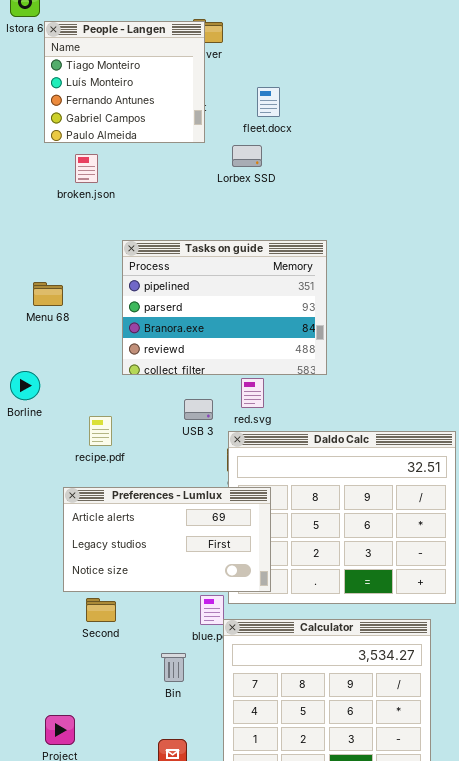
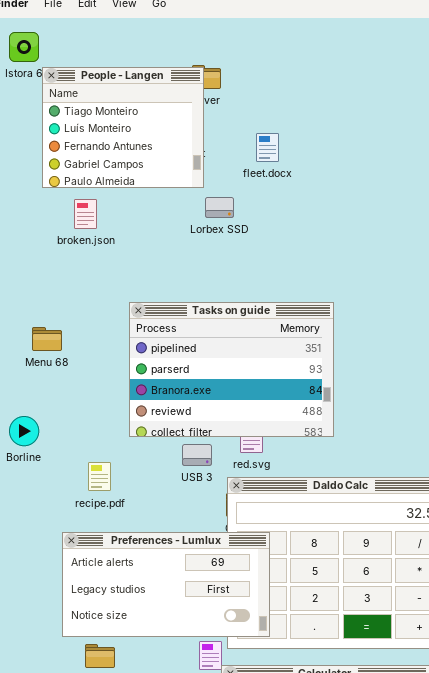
Lorbex SSD: [232,145,262,167] -> [205,197,234,218], moved
Tasks on guide: [122,240,327,375] -> [129,302,334,437], moved

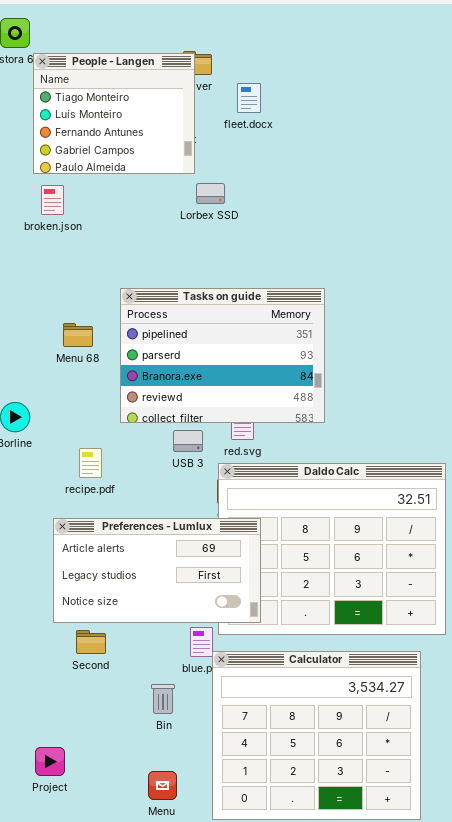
fleet.docx: [256,133,279,162] -> [237,83,261,113], moved
broken.json: [74,199,97,229] -> [41,185,64,215], moved
Menu 68: [32,327,62,351] -> [63,323,93,347], moved

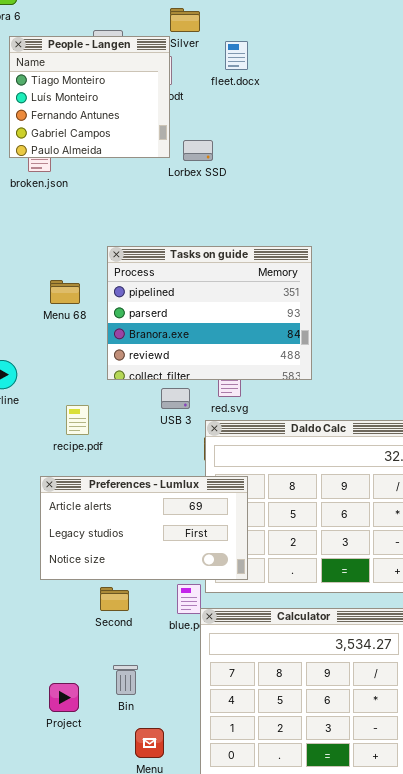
People - Langen: [33,53,195,174] -> [9,36,170,158], moved
Second: [76,630,106,654] -> [100,587,129,611], moved
Bin: [151,684,175,714] -> [113,665,138,695], moved
Project: [35,747,65,776] -> [49,683,79,712], moved

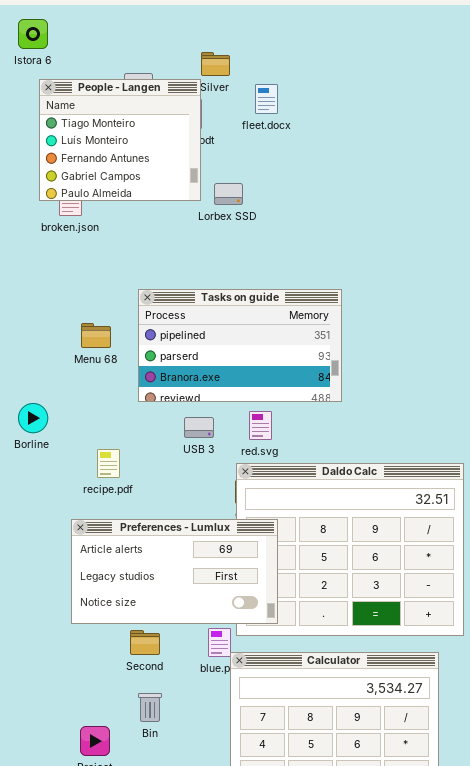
Tasks on guide: [107,246,312,380] -> [138,289,342,402], resized
USB 3: [161,388,190,409] -> [184,417,214,438], moved
Bin: [113,665,138,695] -> [138,693,162,722], moved

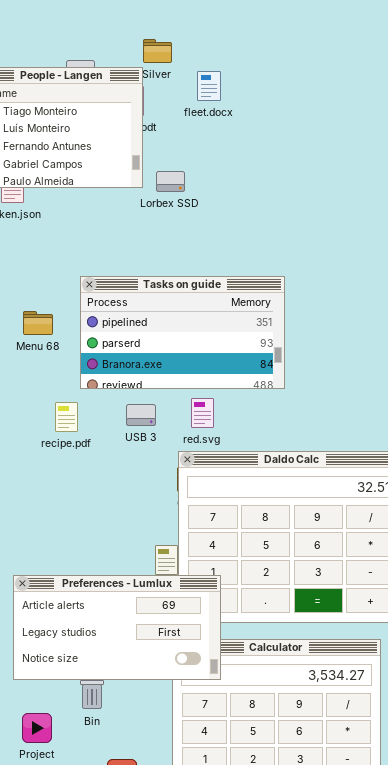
recipe.pdf: [97,449,120,478] -> [55,402,78,432], moved
Preferences - Lumlux: [71,519,278,624] -> [13,575,221,680], moved

